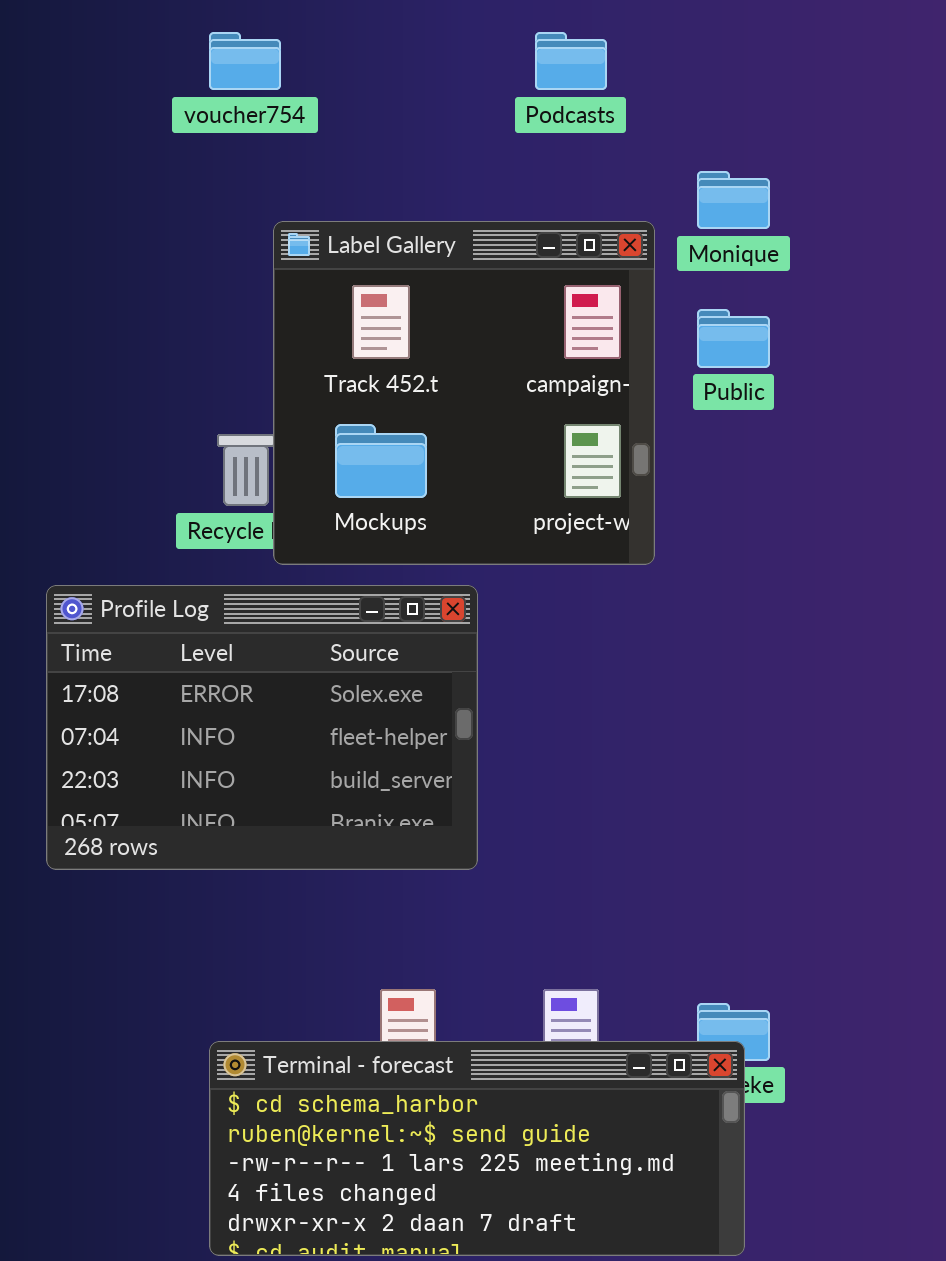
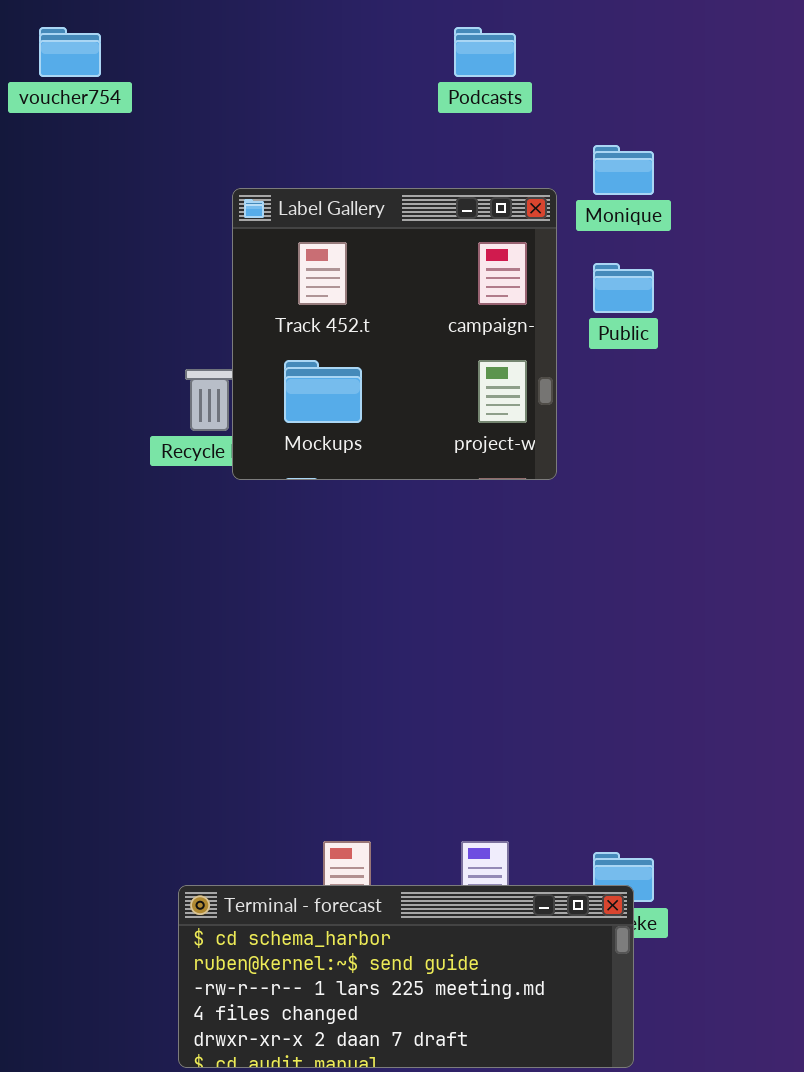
voucher754: [209,32,281,90] -> [39,27,101,77], moved
Profile Log: [46,585,478,870] -> none, closed

